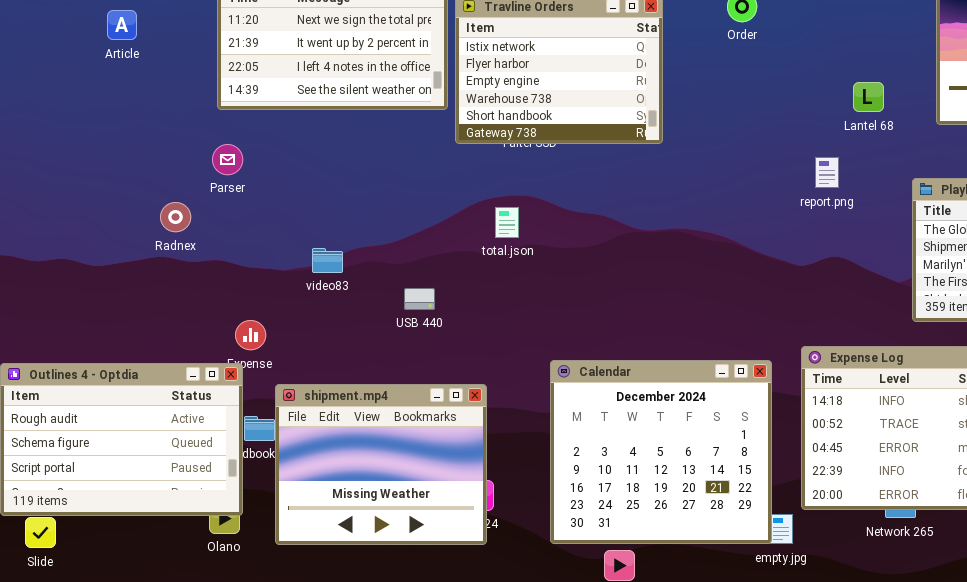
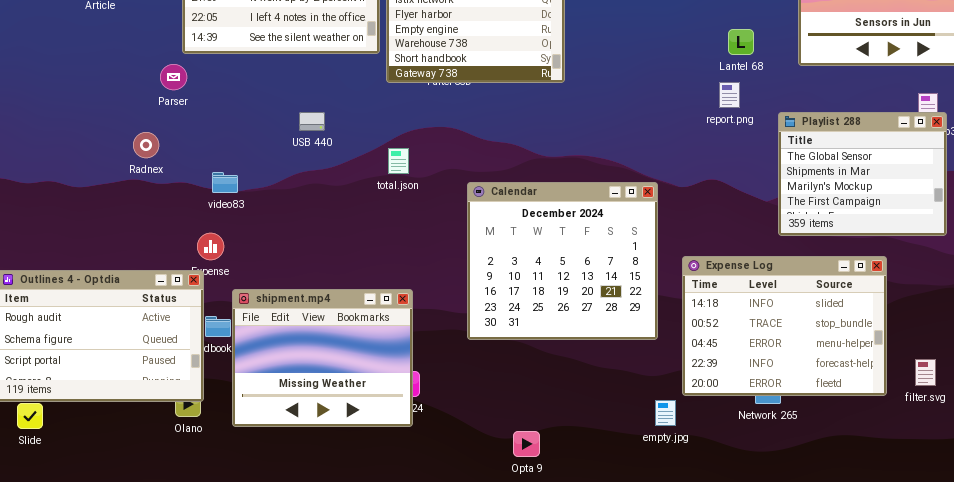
Parser: [212,144,243,175] -> [160,64,187,90], moved
report.png: [815,157,839,188] -> [719,82,740,108], moved
total.json: [495,207,519,238] -> [388,148,409,174], moved
video83: [312,248,343,273] -> [212,172,238,193], moved
USB 440: [404,288,435,310] -> [299,112,325,131], moved
Calendar: [550,360,772,544] -> [467,182,658,340], moved

